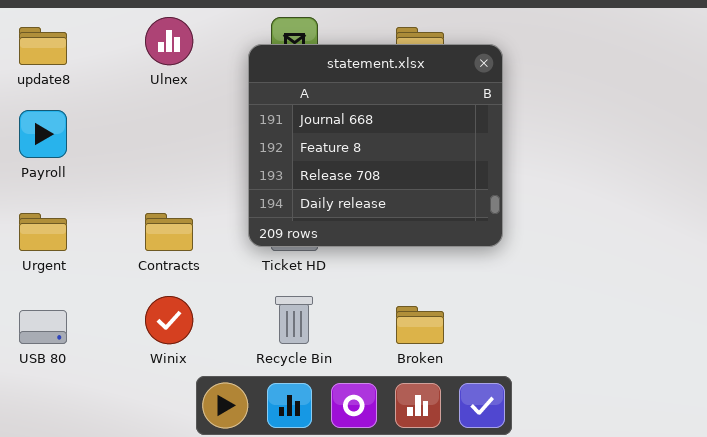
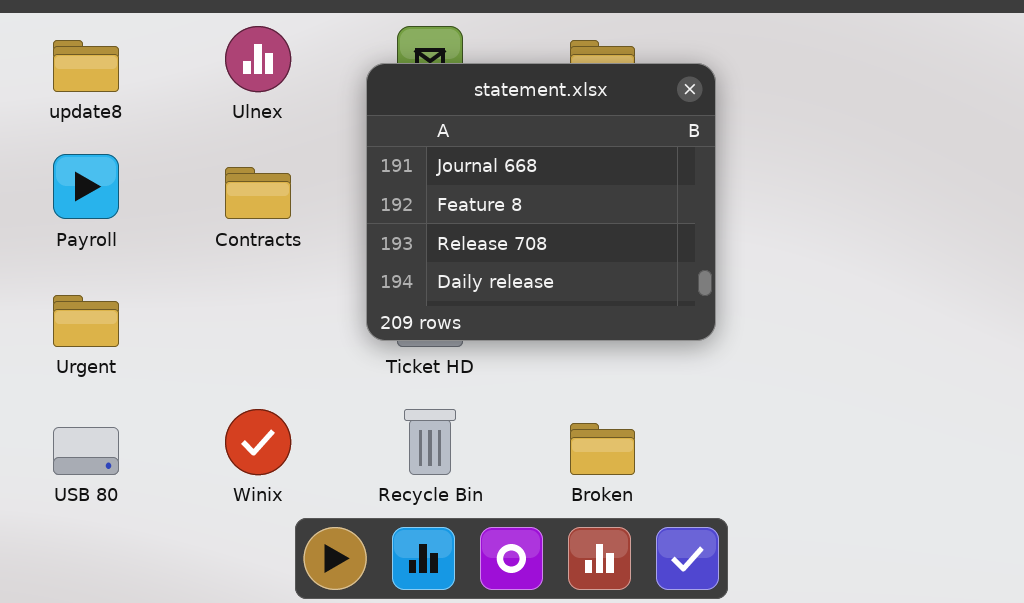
Contracts: [145,213,193,251] -> [225,167,291,219], moved

